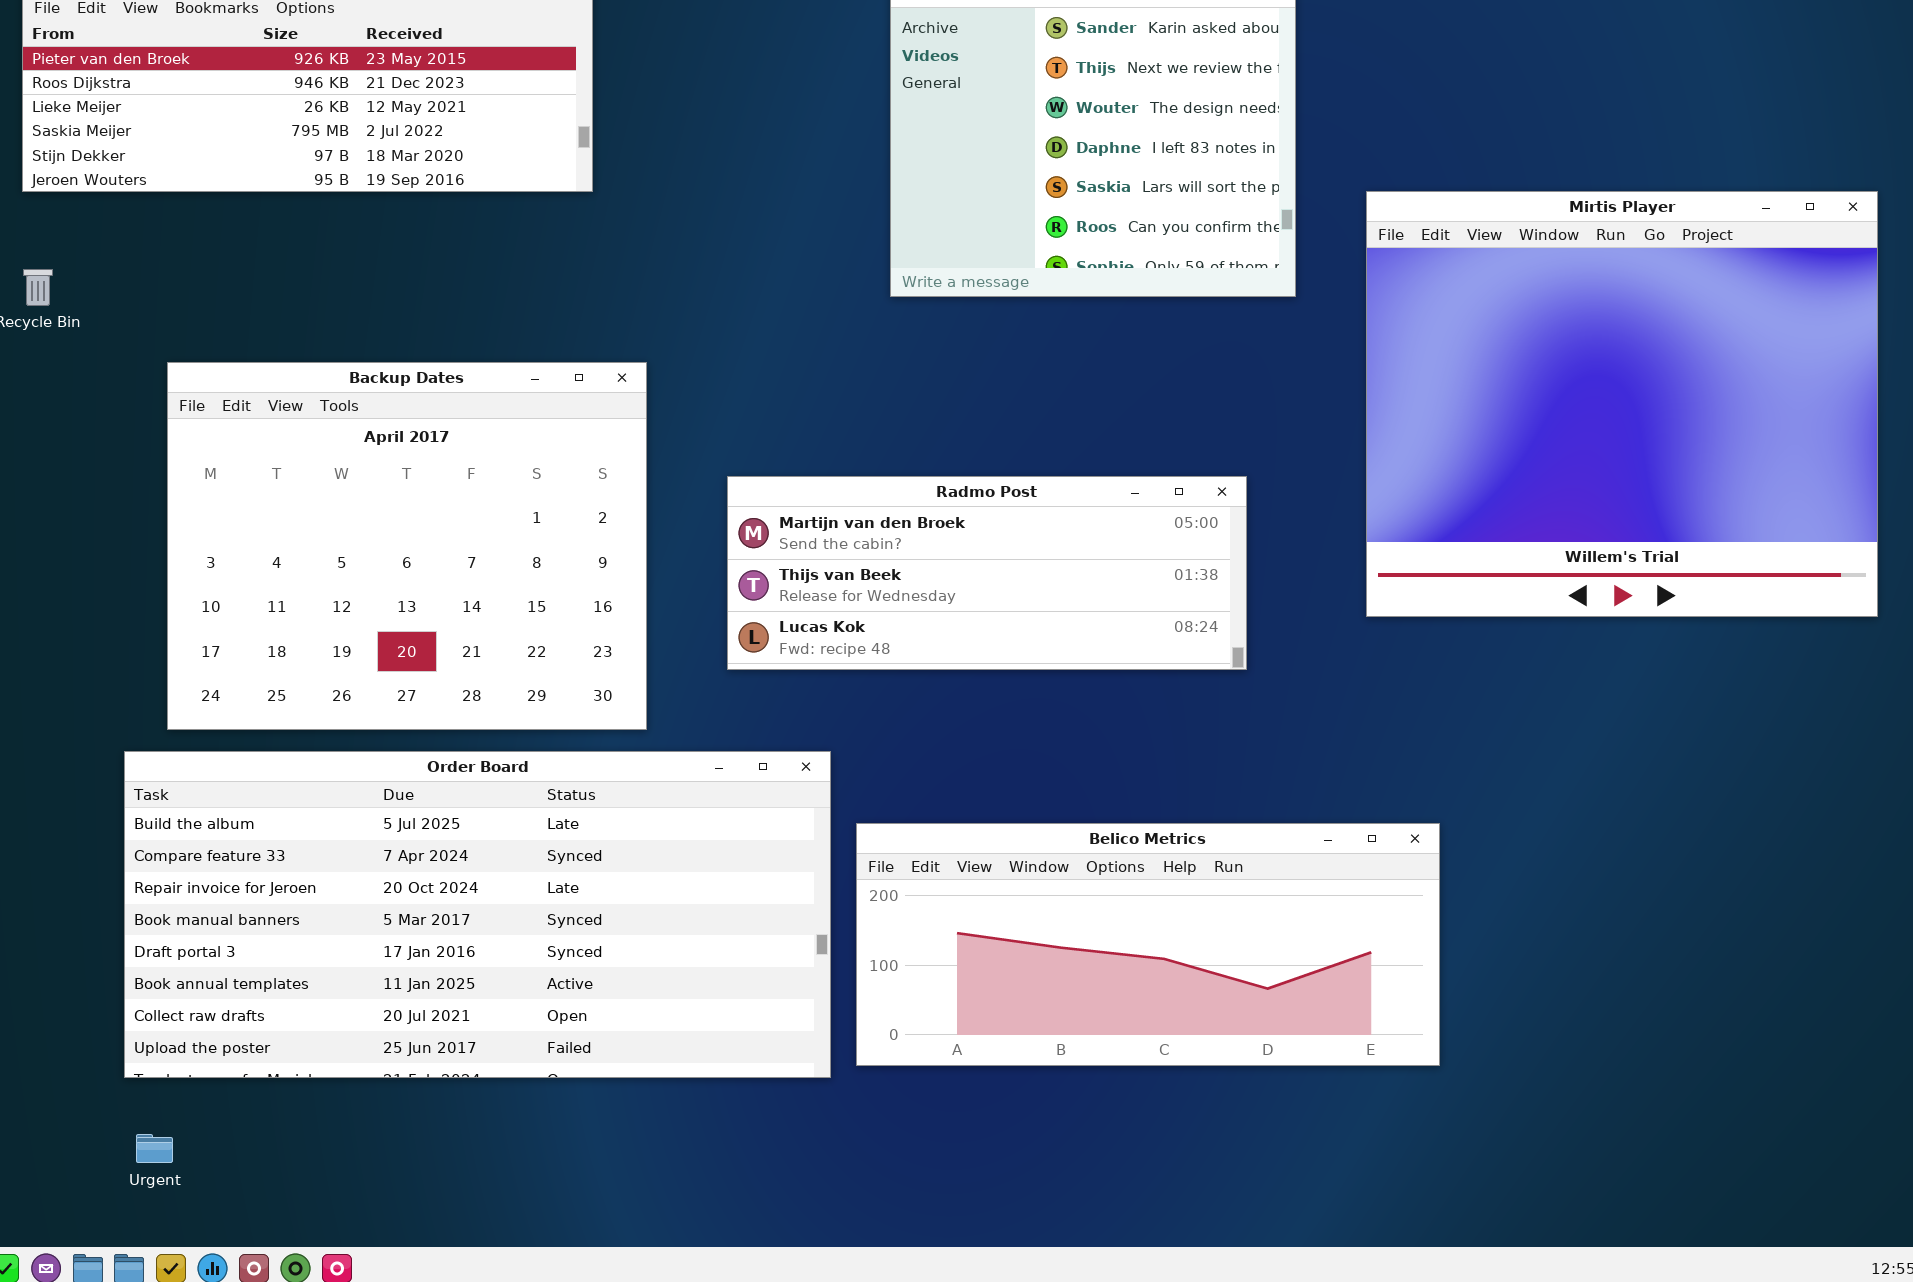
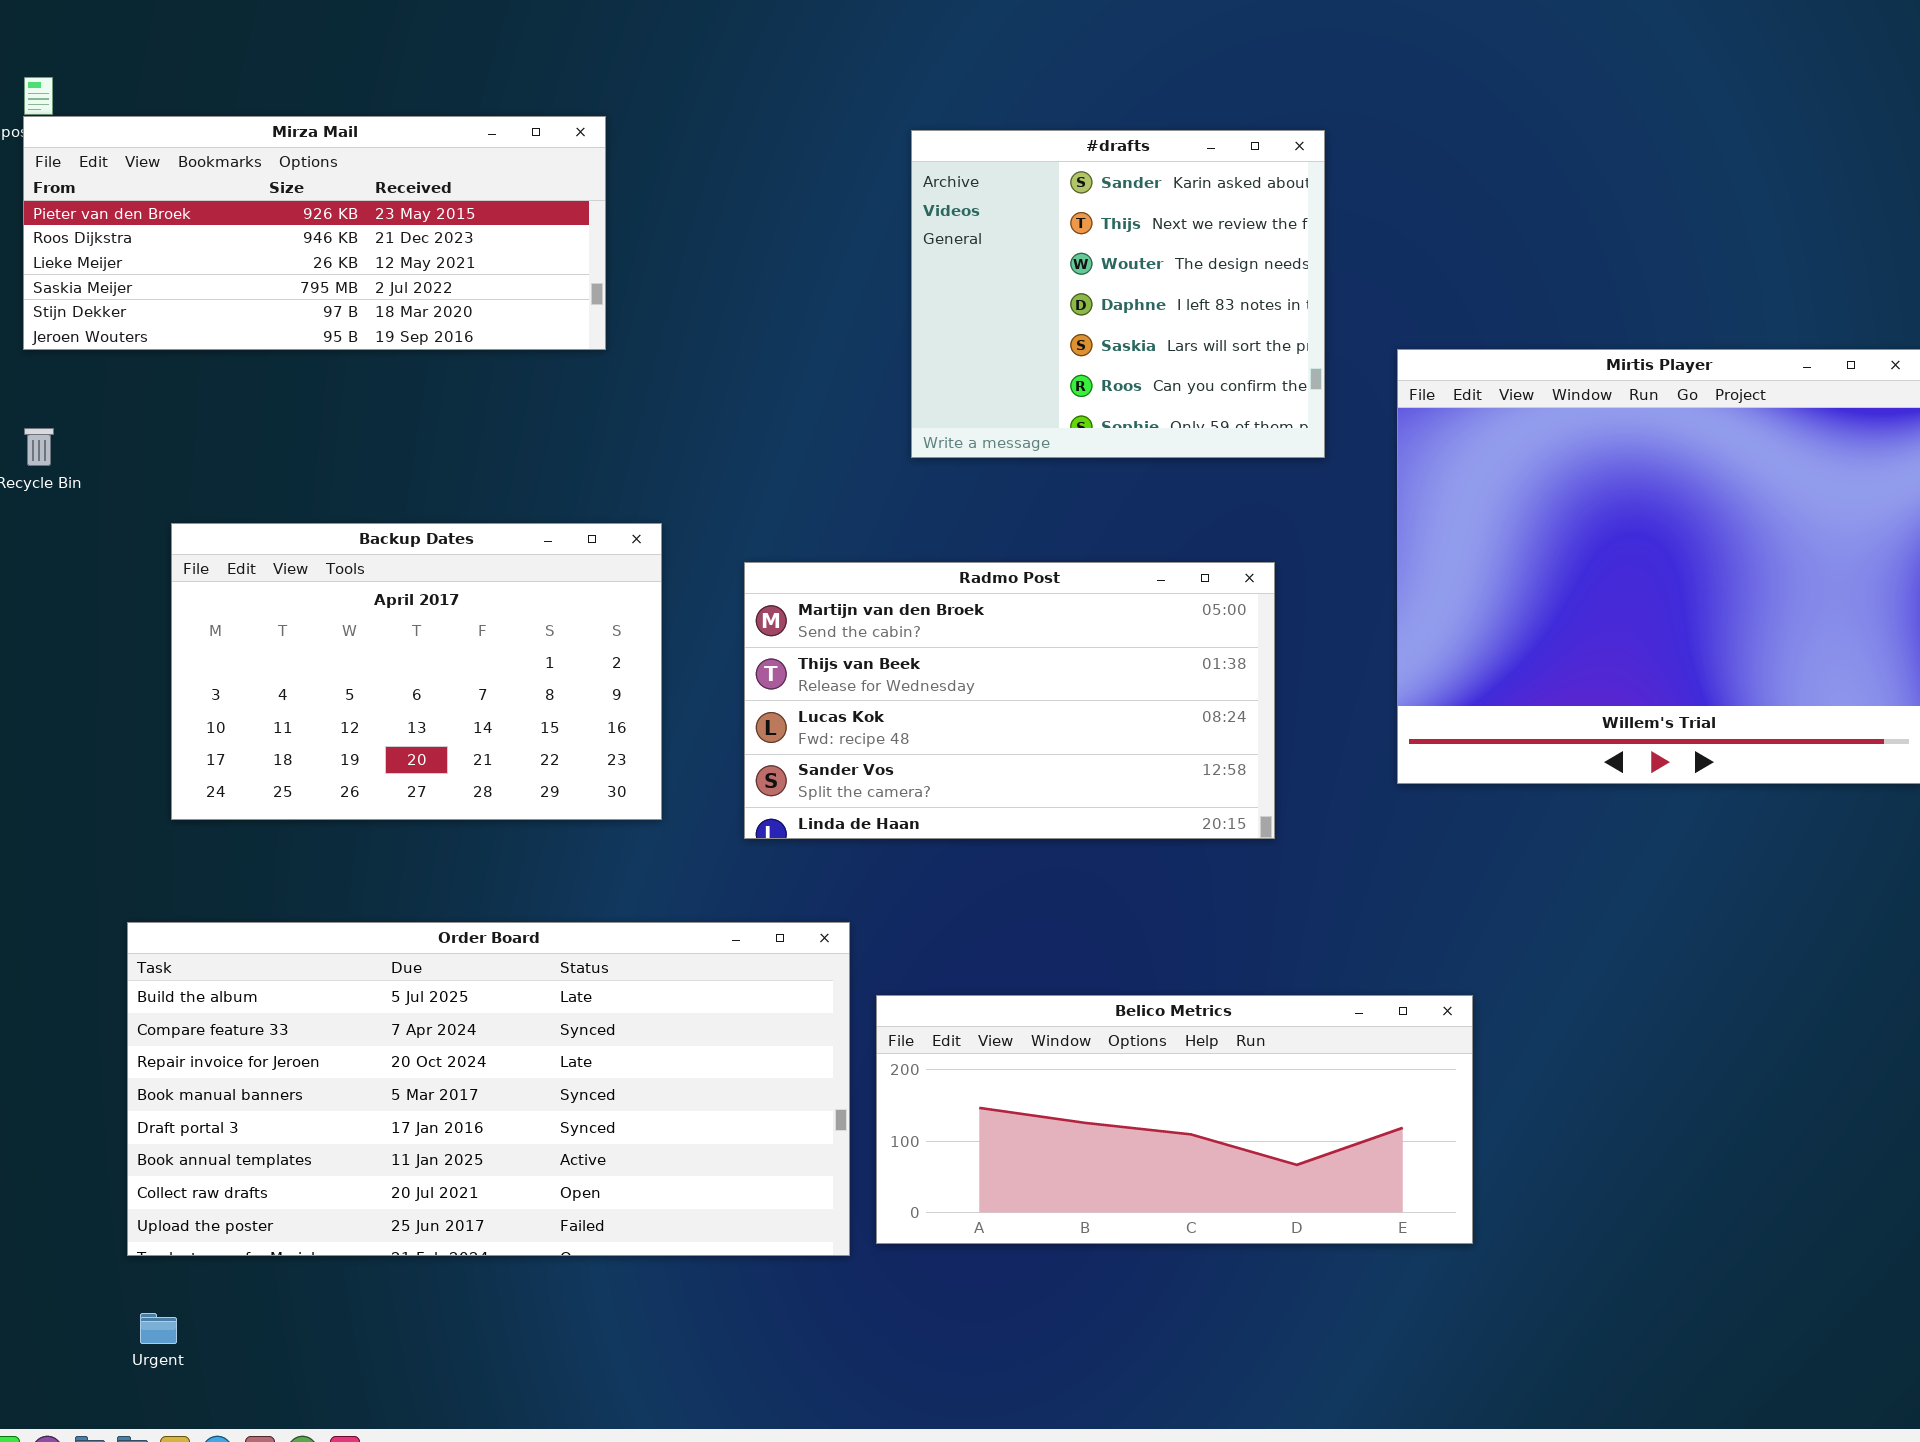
Backup Dates: [167,362,647,730] -> [171,523,662,820], resized
Radmo Post: [727,476,1247,670] -> [744,562,1275,839], resized

